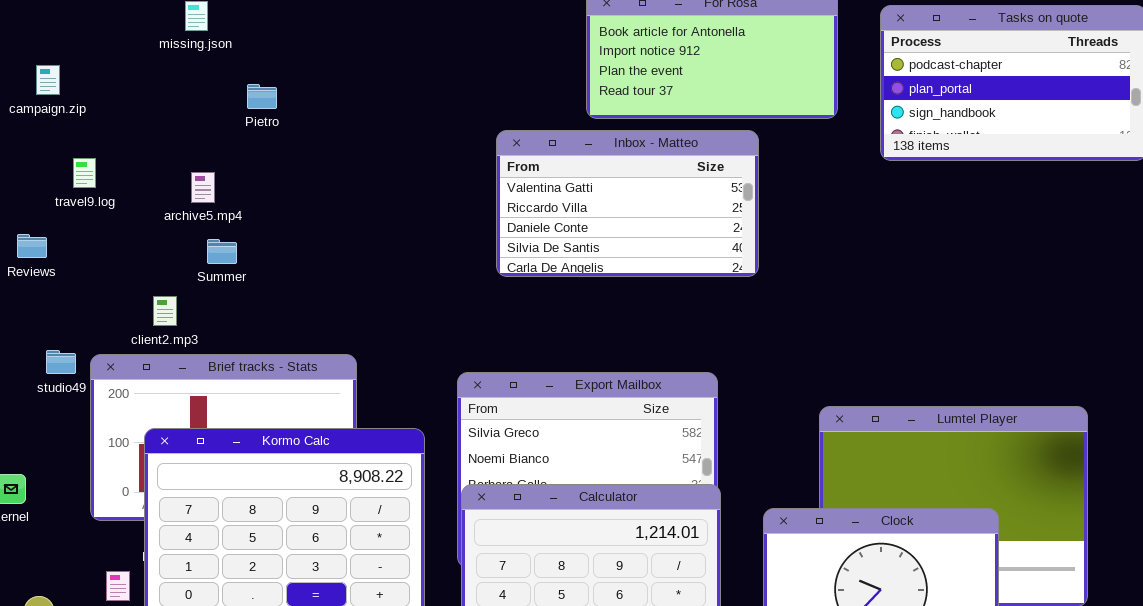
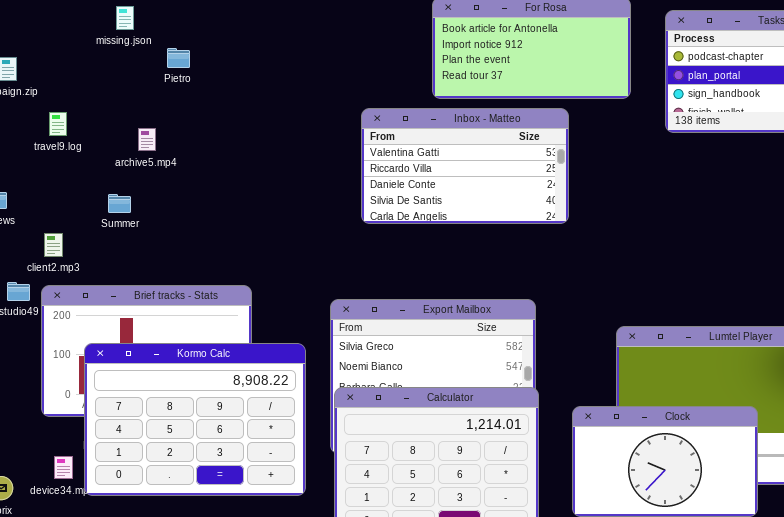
Pietro: [247,84,277,109] -> [167,48,190,68], moved
travel9.log: [73,158,96,188] -> [49,112,67,136], moved
archive5.mp4: [191,172,215,203] -> [138,128,156,151], moved
Summer: [207,239,237,264] -> [108,194,131,213], moved
client2.mp3: [153,296,177,326] -> [44,233,63,257], moved

